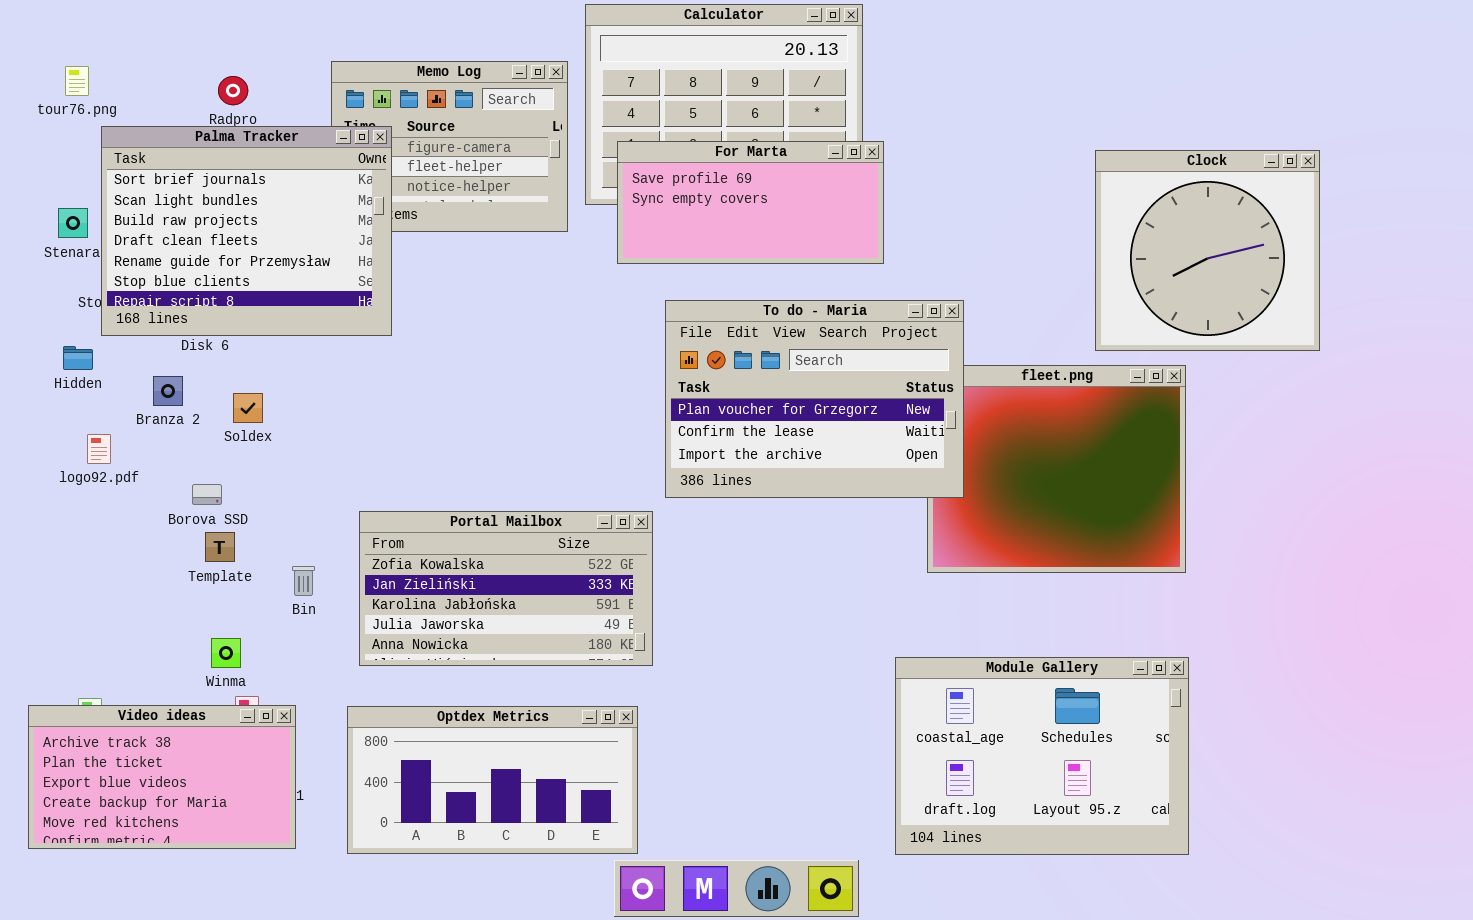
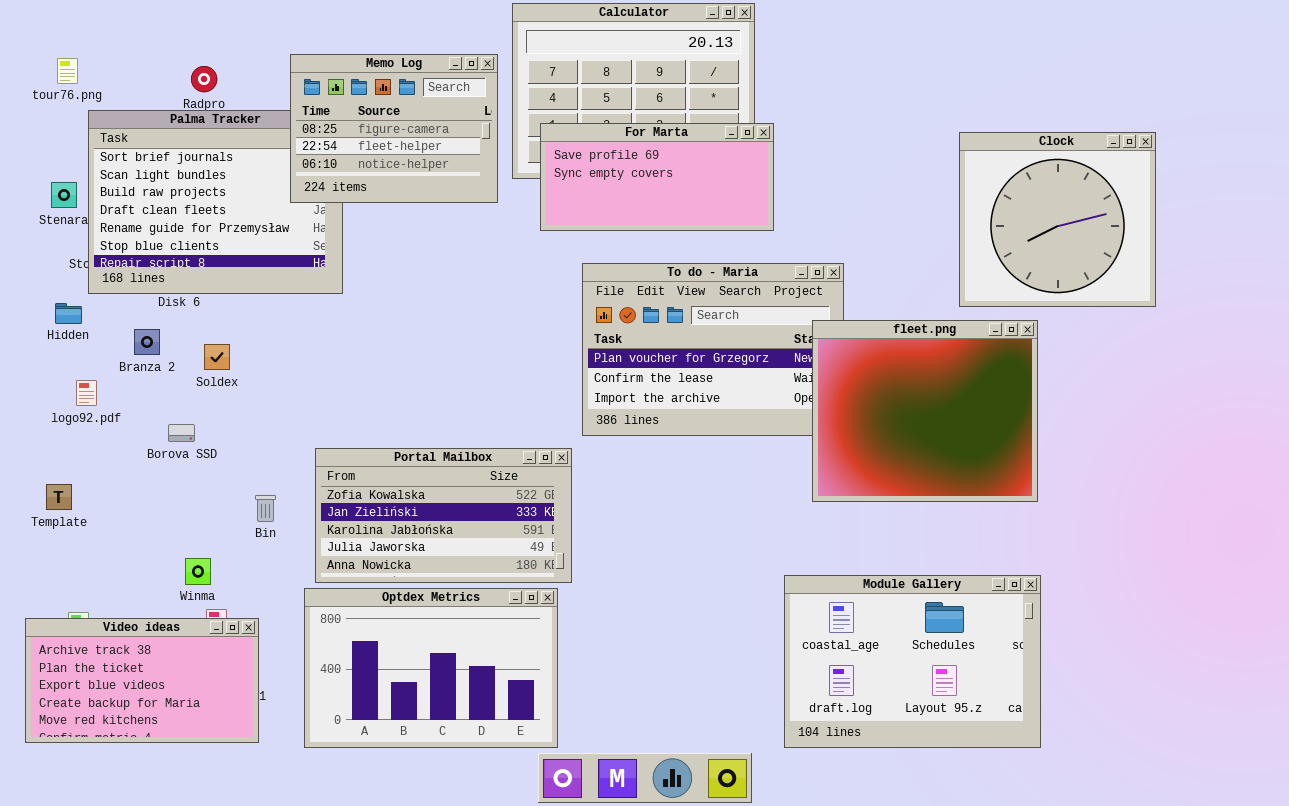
Memo Log: [331,61,568,232] -> [290,54,498,203], raised
fleet.png: [927,365,1186,573] -> [812,320,1038,502], raised
Template: [205,532,235,562] -> [46,484,72,510], moved
Optdex Metrics: [347,706,638,854] -> [304,588,558,748], resized

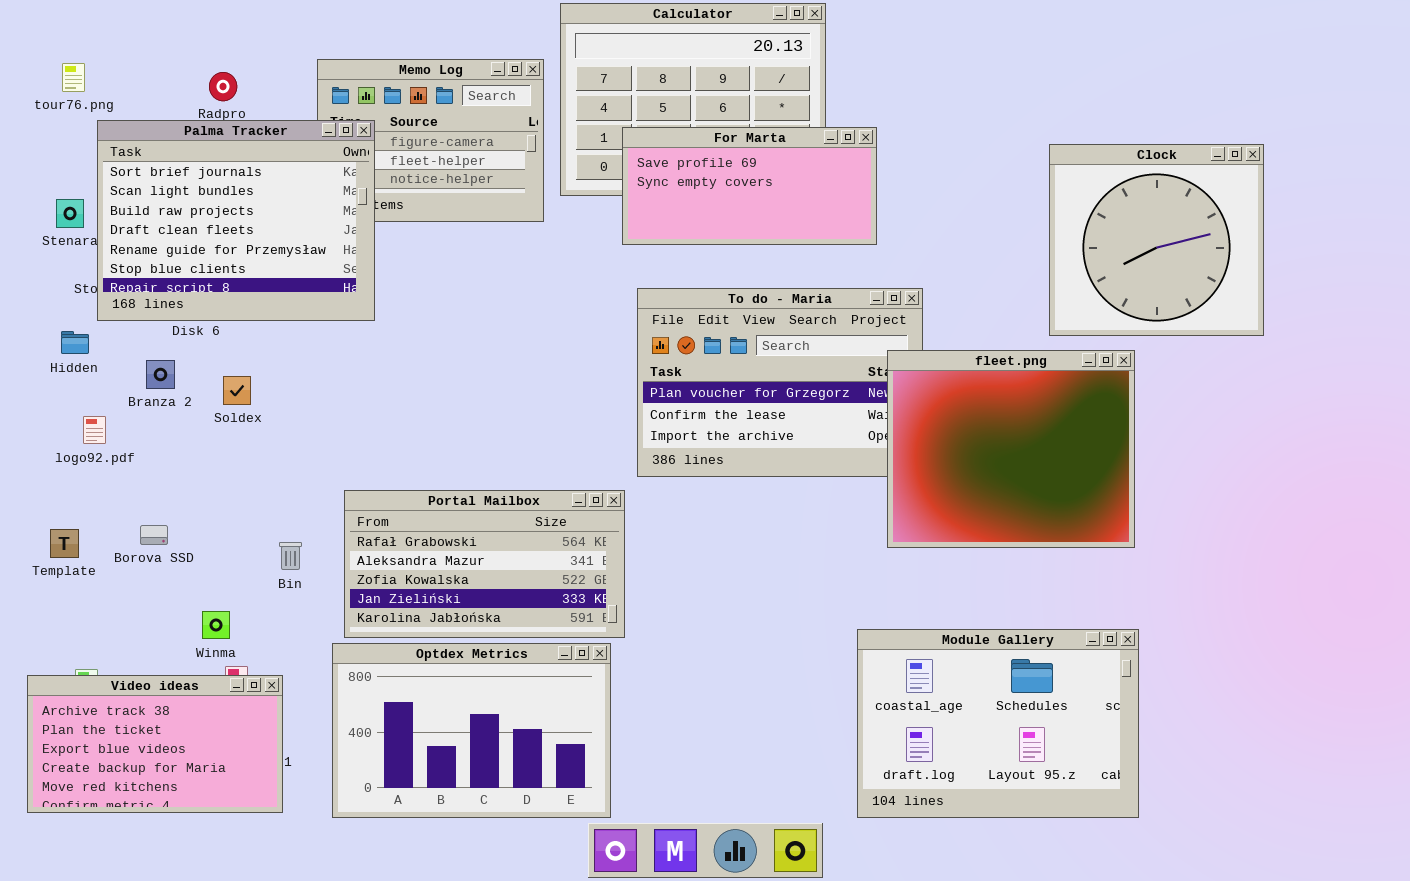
Palma Tracker: [88,110,343,294] -> [97,120,375,321], raised
For Marta: [540,123,774,231] -> [622,127,877,245], moved
Borova SSD: [168,424,195,442] -> [140,525,168,545], moved
Portal Mailbox: [315,448,572,583] -> [344,490,625,638], scrolled up 2 rows

